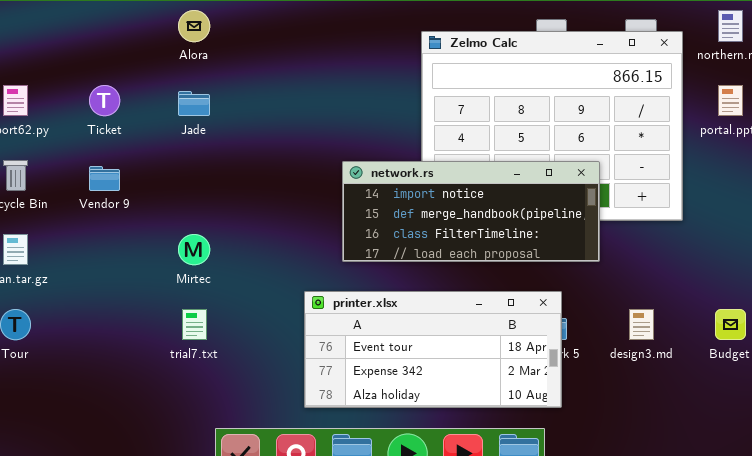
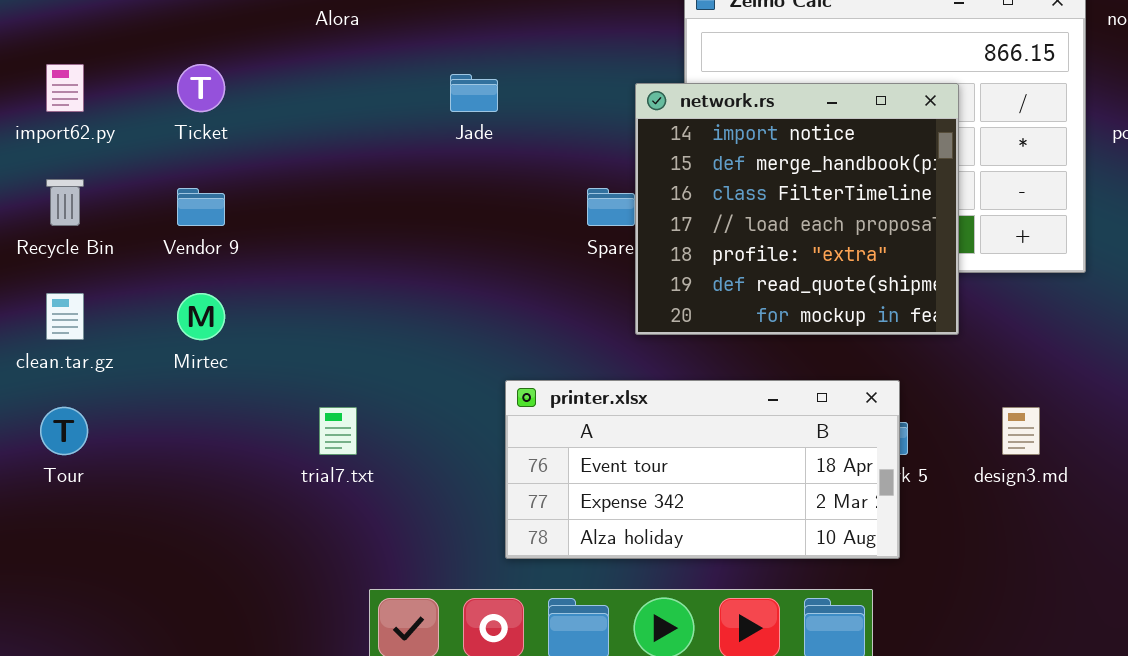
Jade: [178,91,210,116] -> [450,74,498,112], moved
network.rs: [342,161,600,262] -> [635,83,959,335], resized
Mirtec: [178,234,210,265] -> [177,293,225,340], moved

